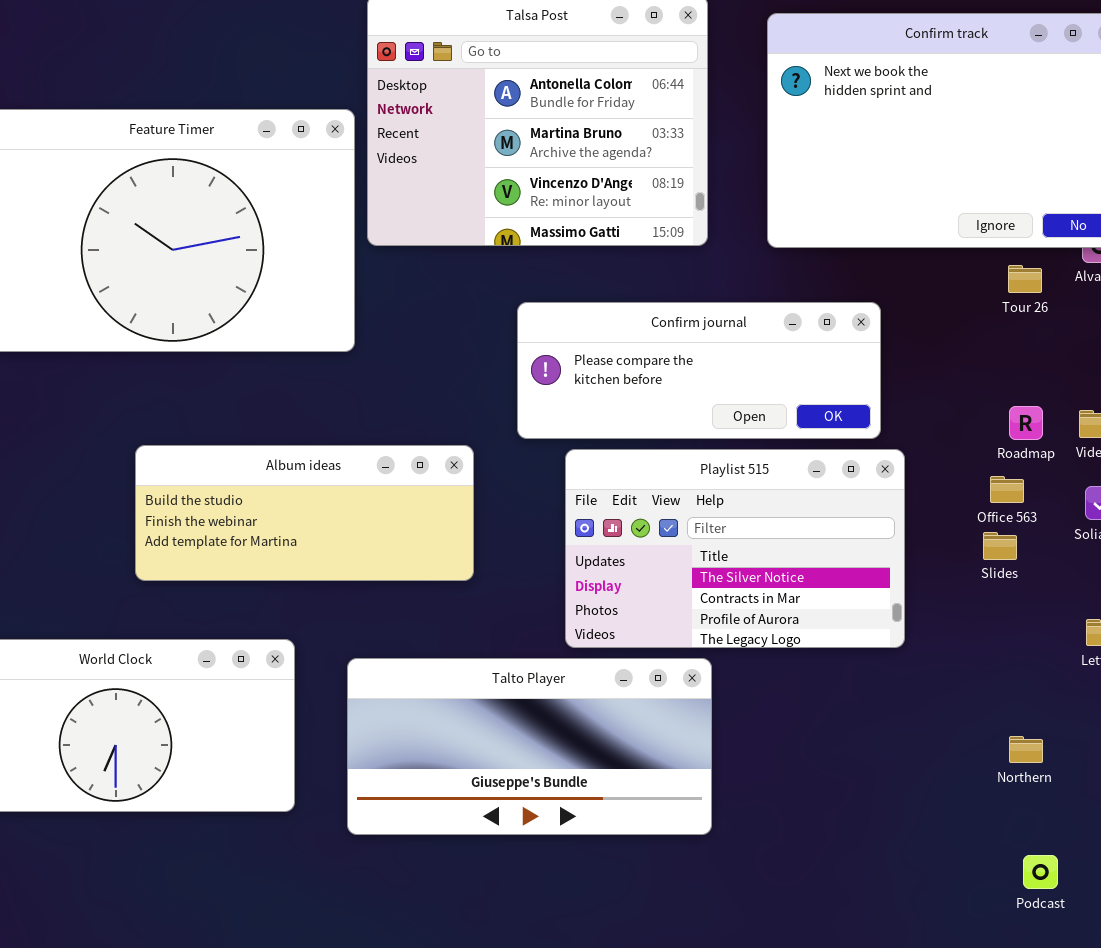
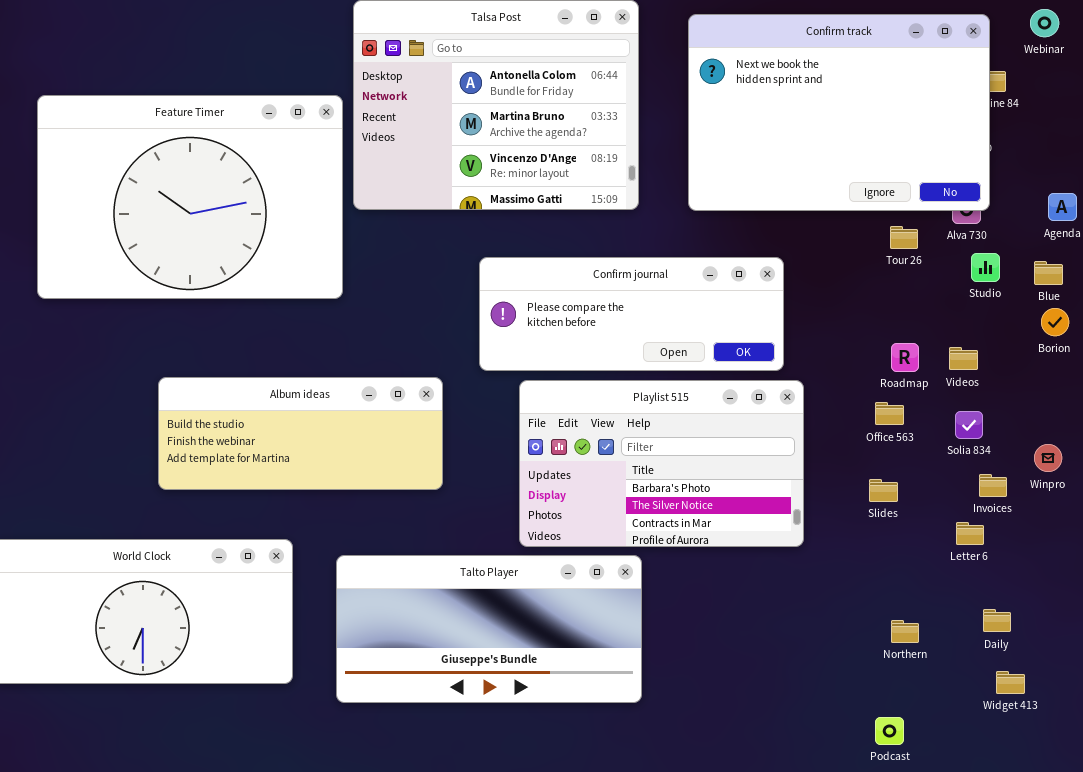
Playlist 515: [565,449,905,648] -> [519,380,804,547], scrolled up 1 row
Slides: [983,532,1017,560] -> [869,479,898,502], moved
Podcast: [1023,855,1058,889] -> [875,717,904,745], moved

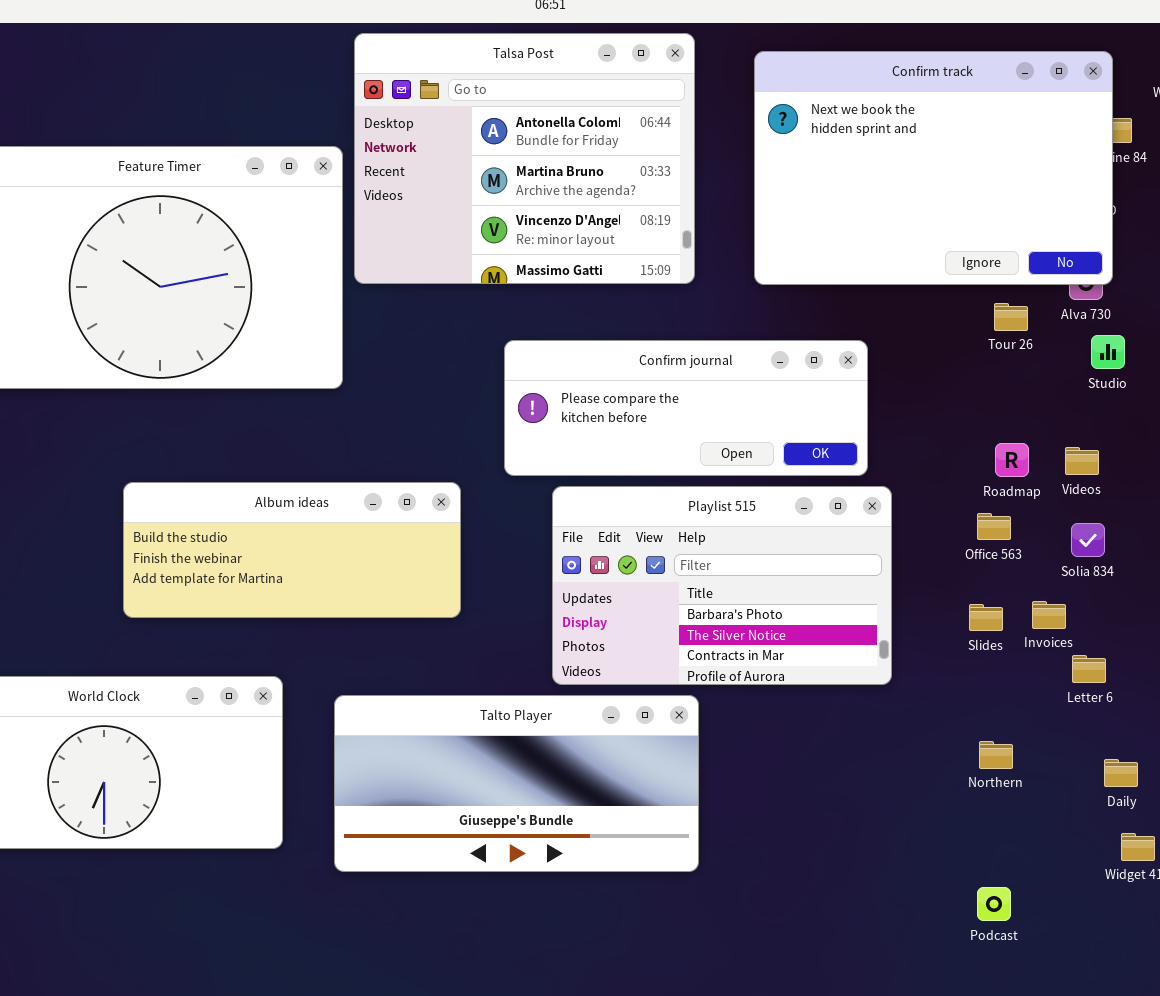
Invoices: [979,474,1007,497] -> [1032,601,1066,629], moved
Northern: [891,620,919,643] -> [979,741,1013,769], moved

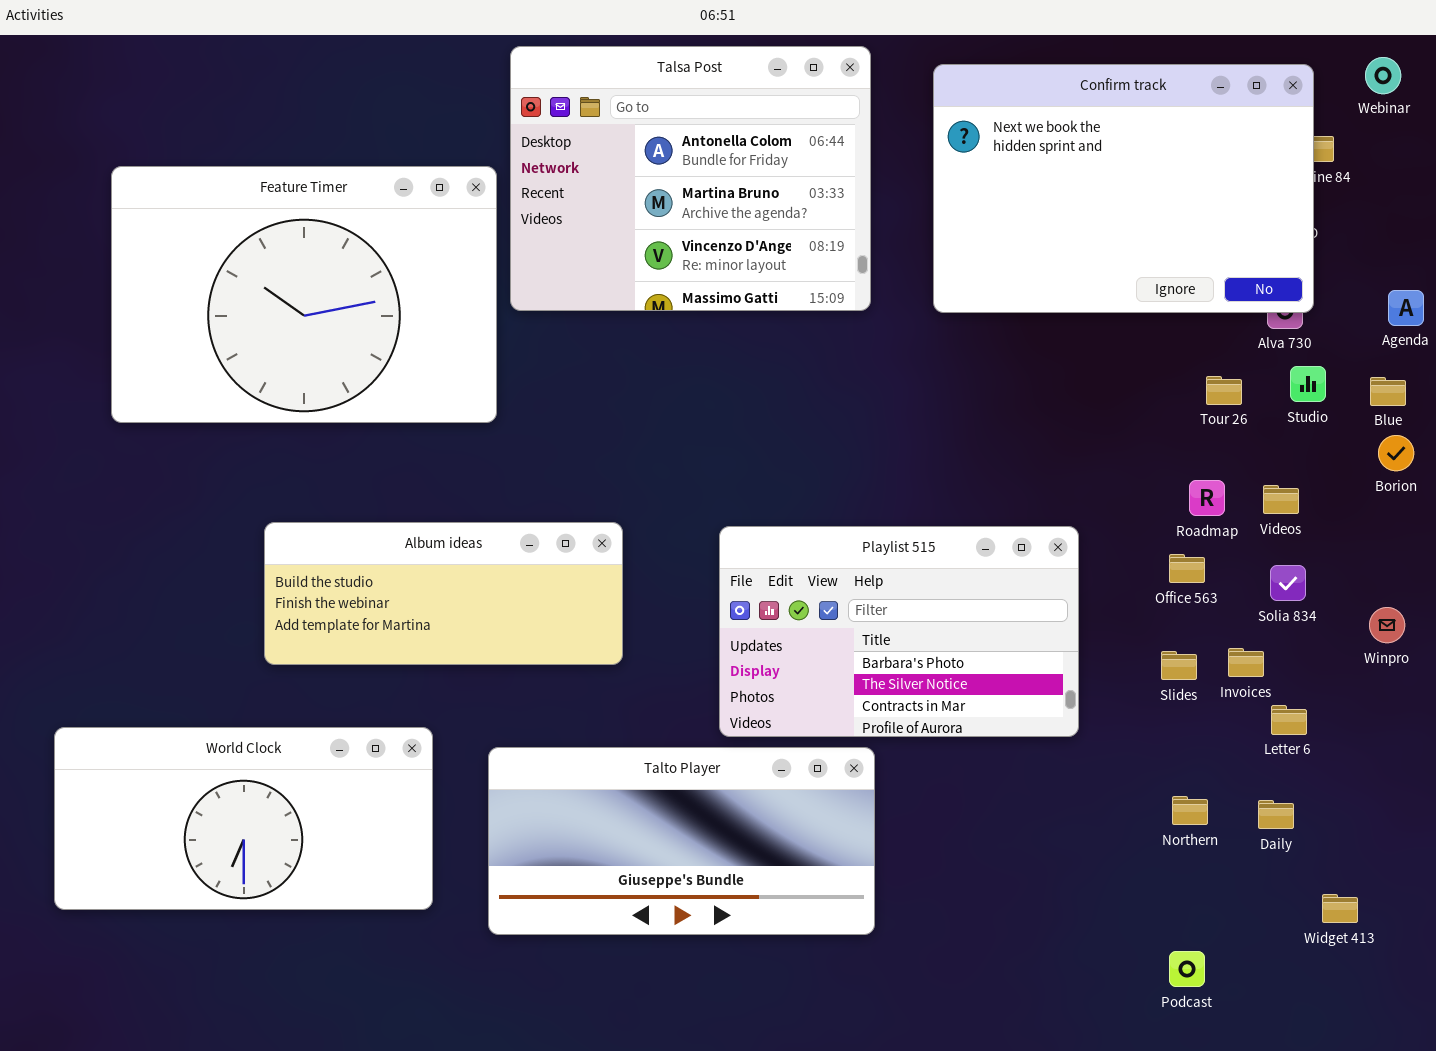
Tour 26: [994,303,1028,331] -> [1206,376,1242,405], moved
Confirm journal: [504,340,868,476] -> none, closed
Daily: [1104,759,1138,787] -> [1258,800,1294,829], moved

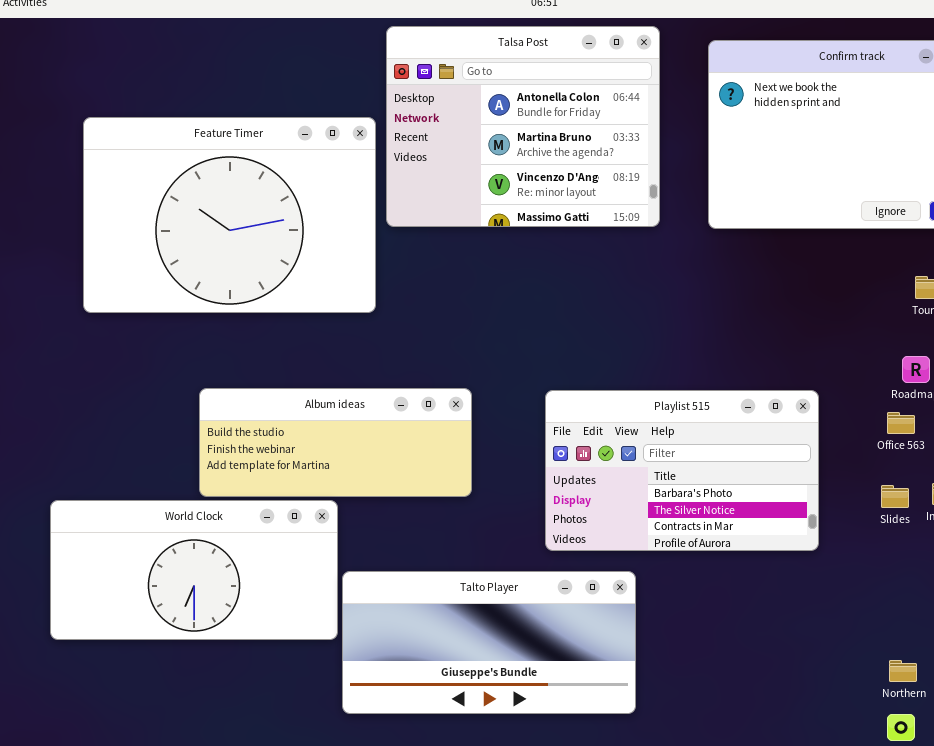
World Clock: [54,727,433,910] -> [50,500,338,640], moved
Talto Player: [488,747,875,935] -> [342,571,636,714], moved
Northern: [1172,796,1208,825] -> [889,660,917,682], moved

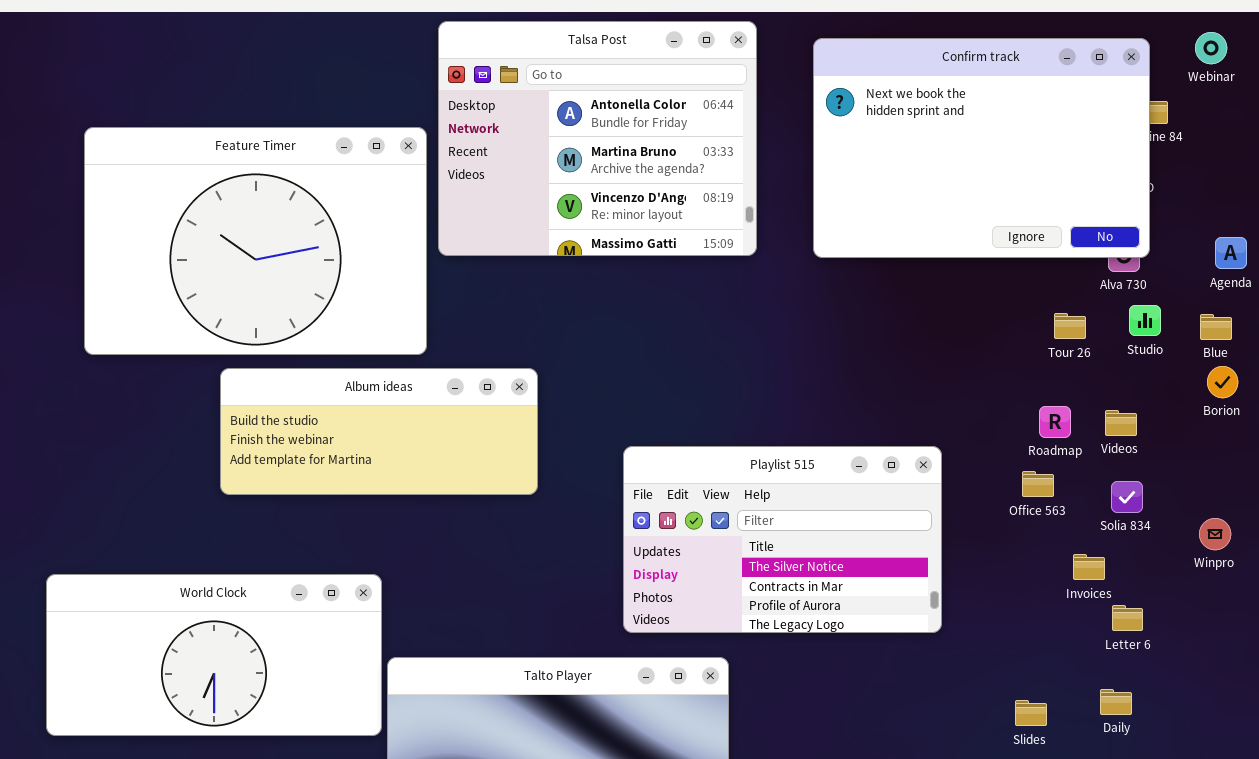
Album ideas: [199,388,472,497] -> [220,368,538,495], moved
Playlist 515: [545,390,819,551] -> [623,446,942,633], scrolled down 1 row
Slides: [881,485,909,508] -> [1015,700,1047,726], moved

